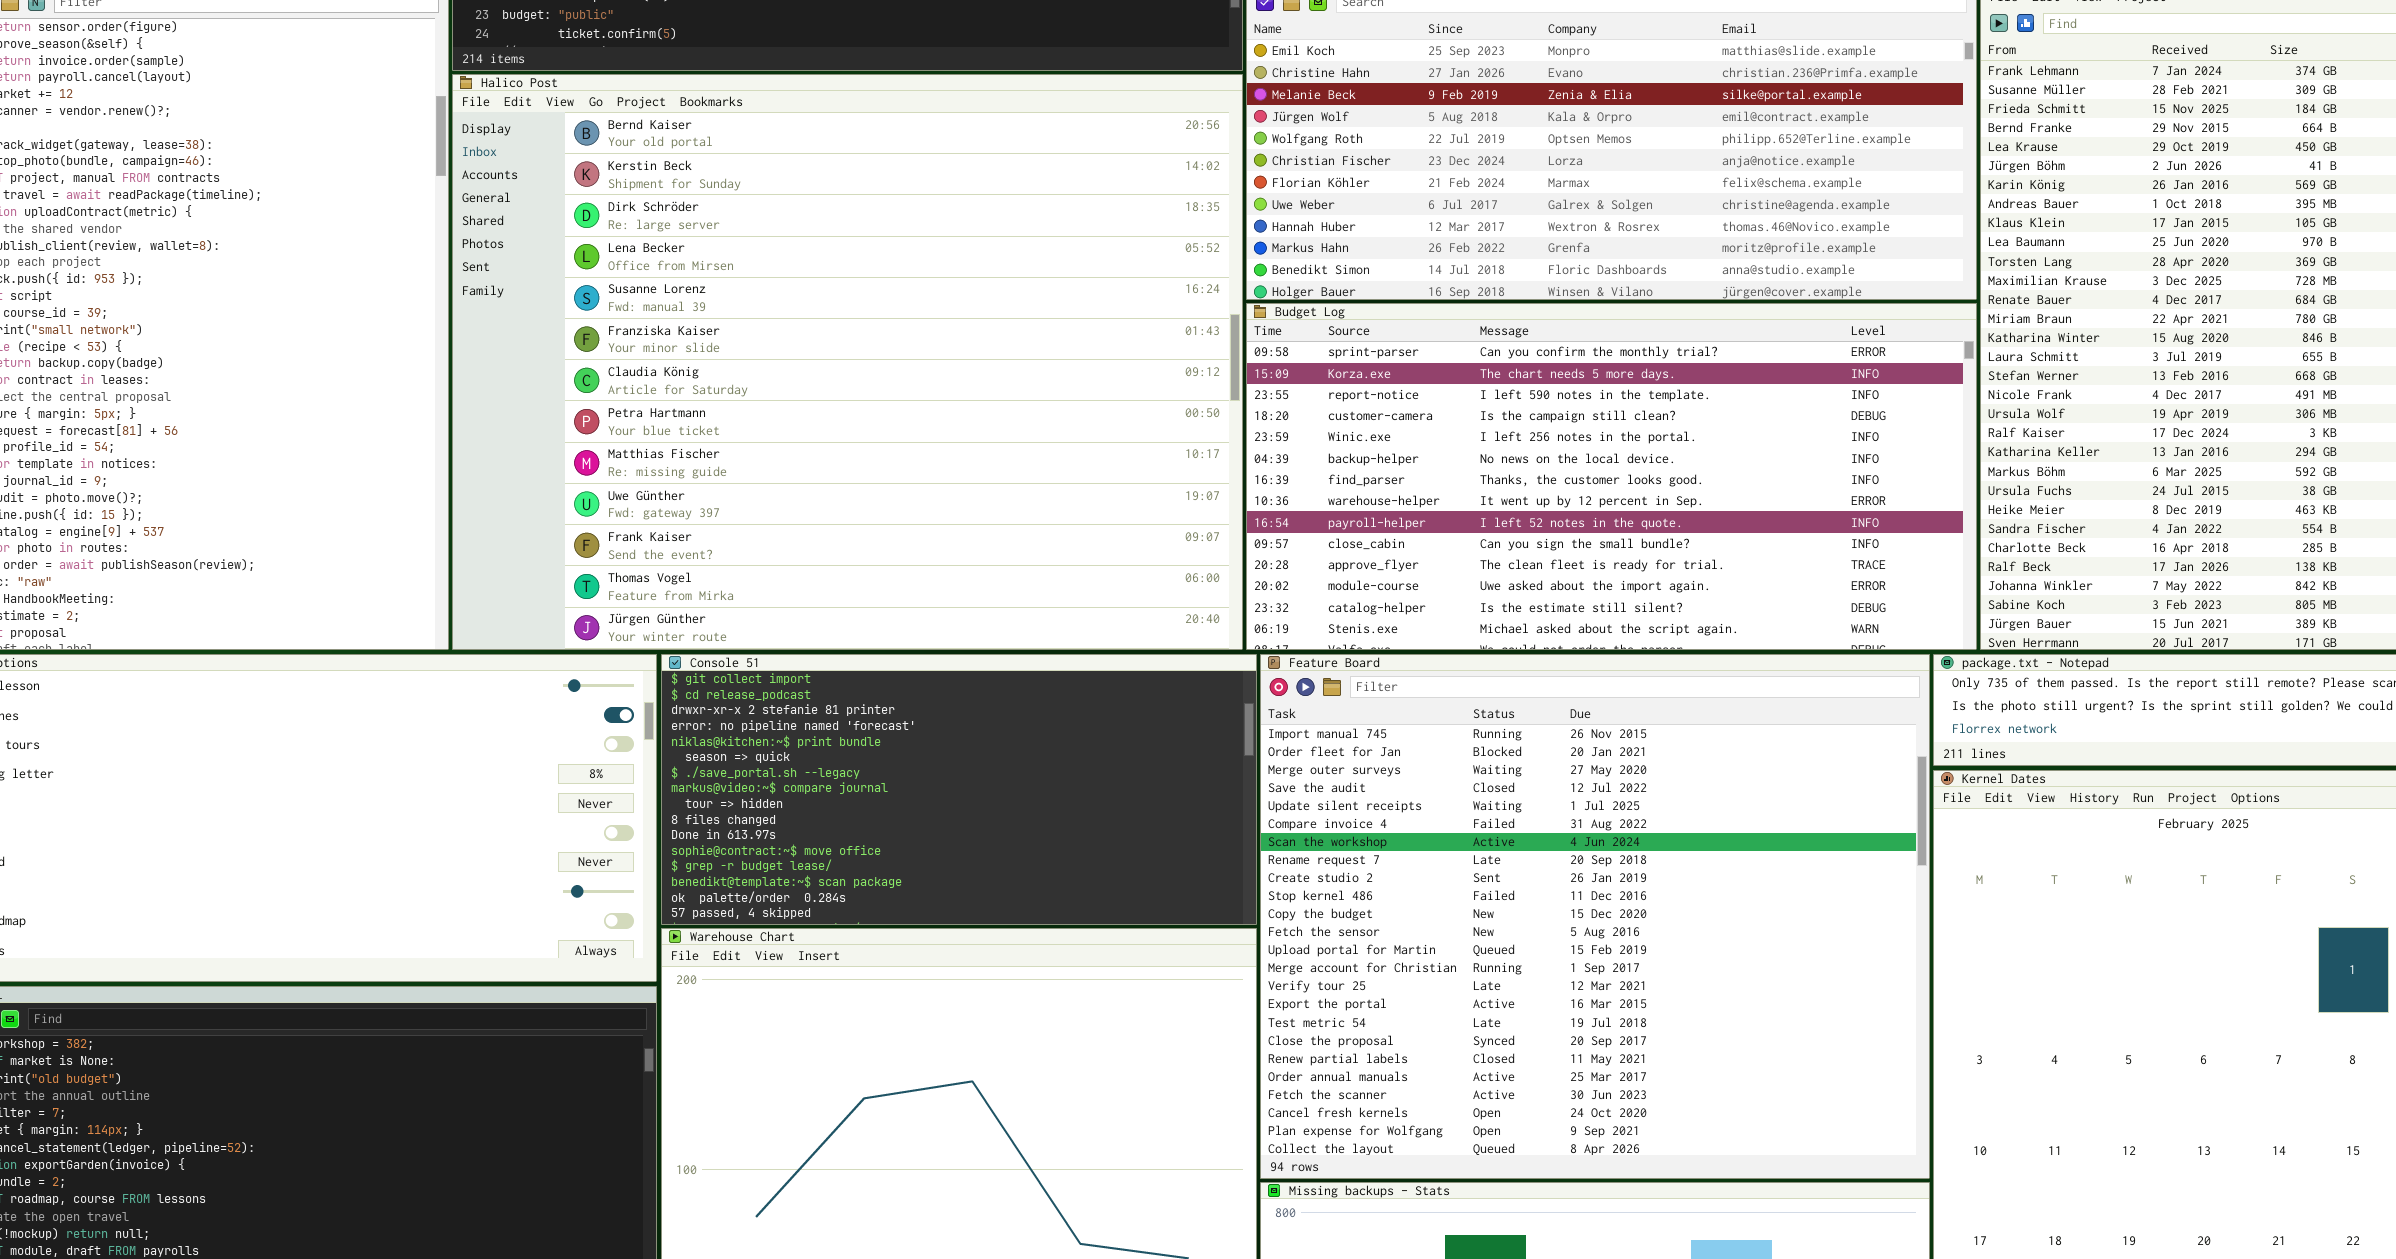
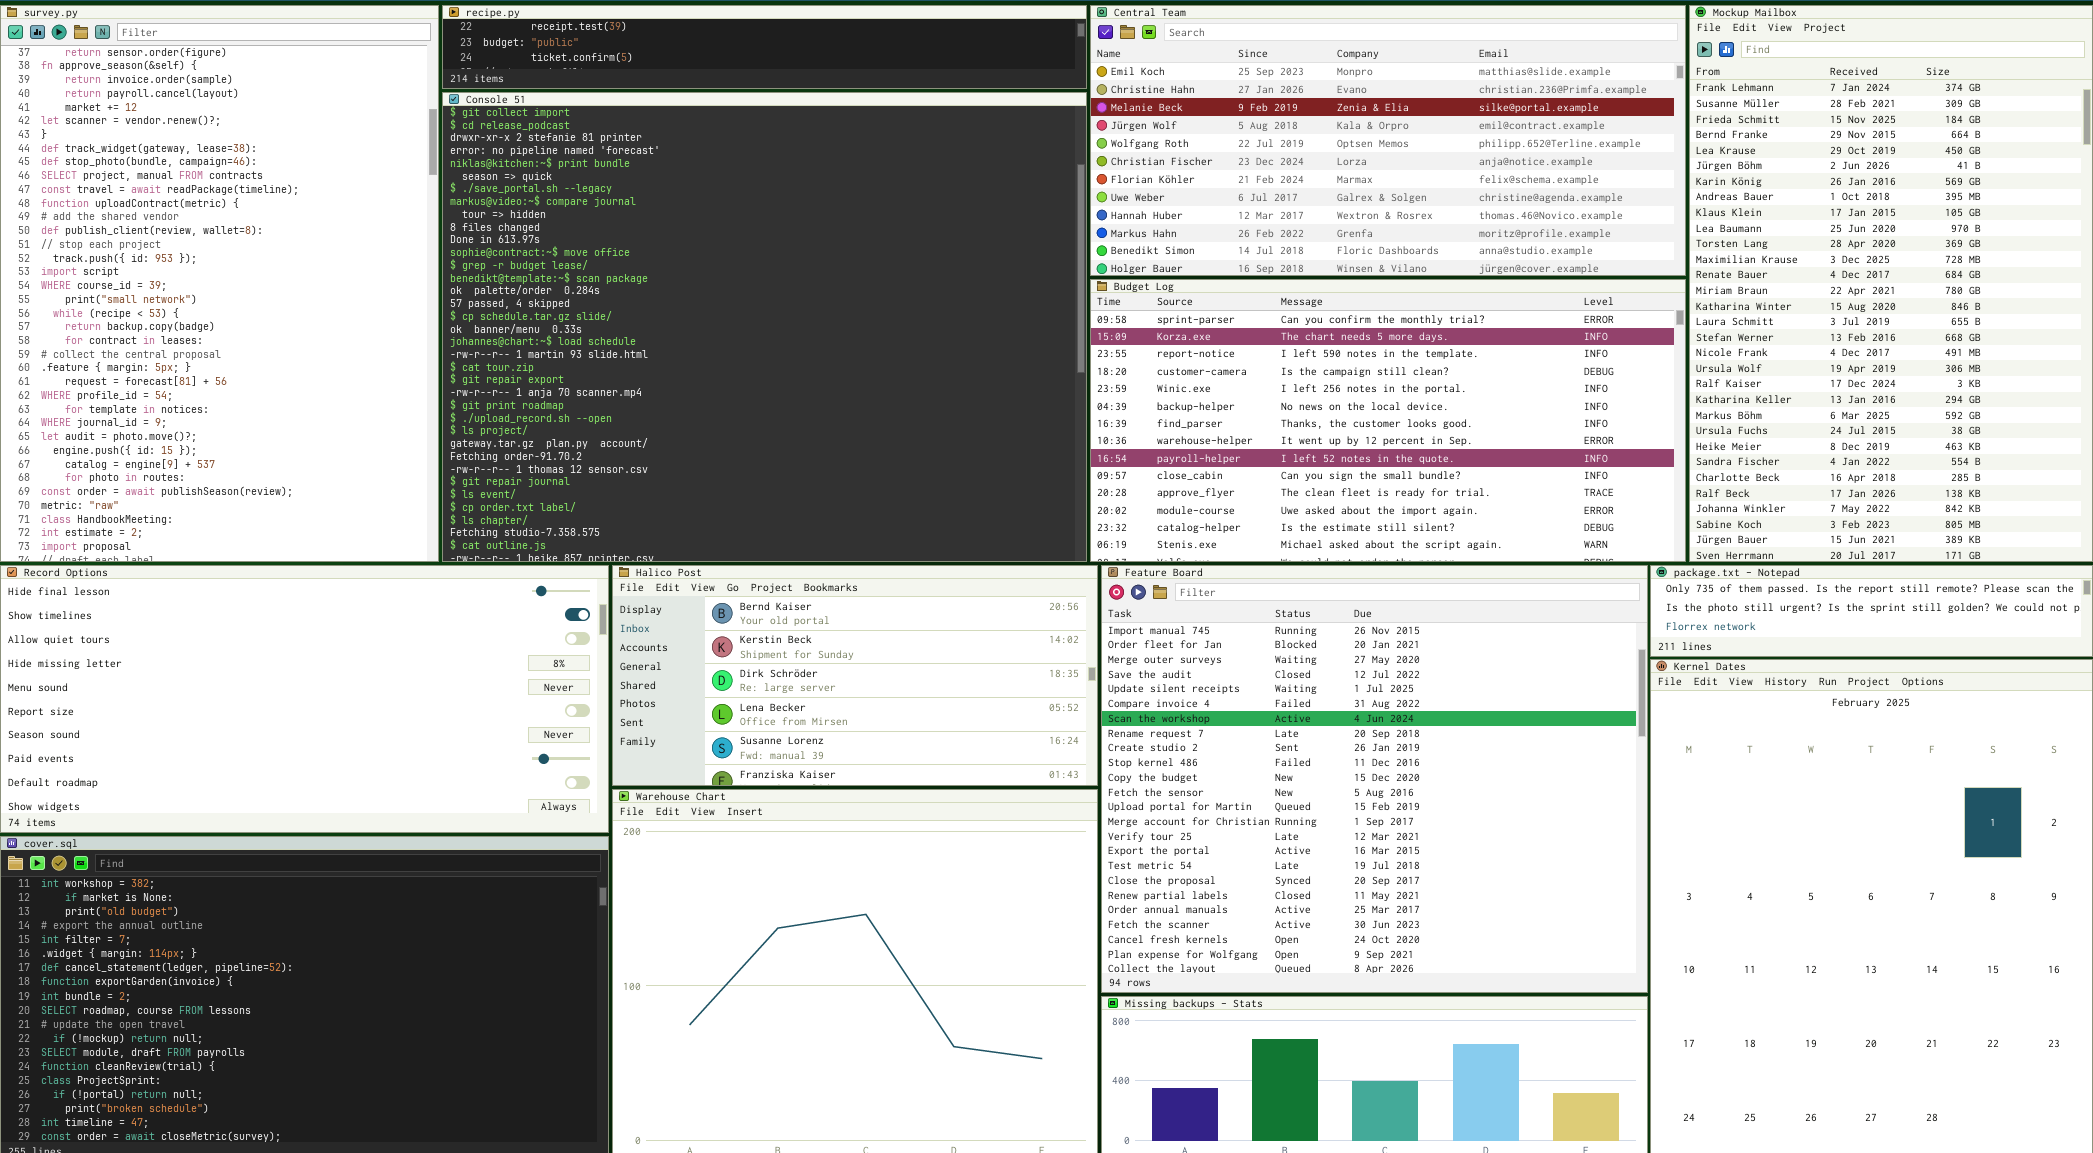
Halico Post: [452,74,1243,650] -> [612,565,1098,786], moved, resized
Console 51: [661,654,1257,925] -> [442,92,1087,562], moved, resized

